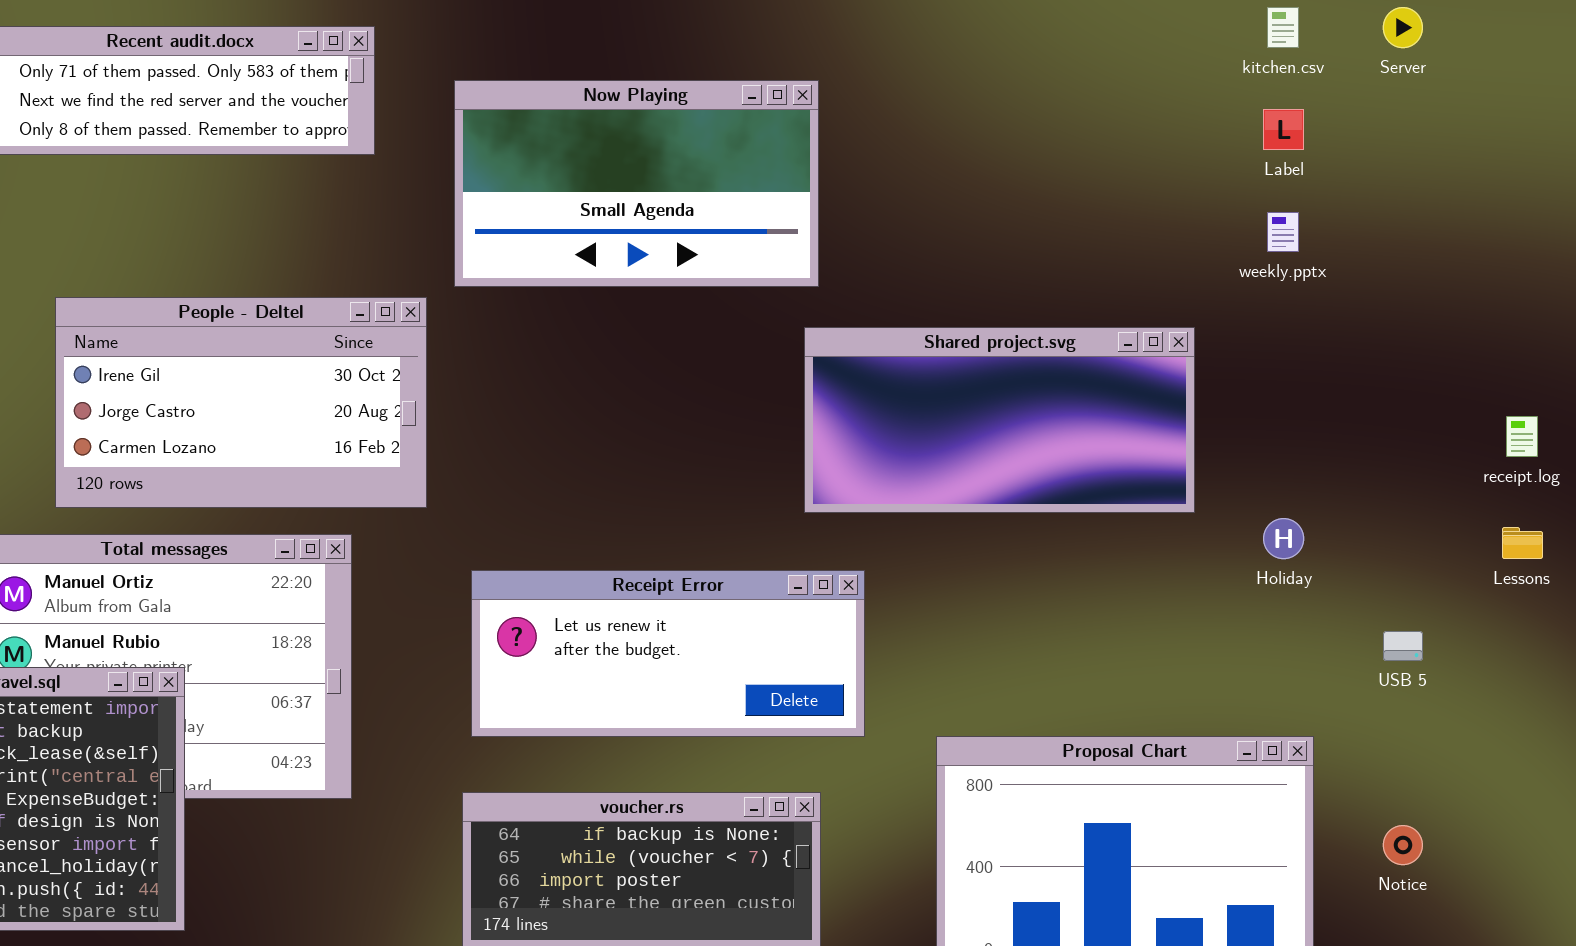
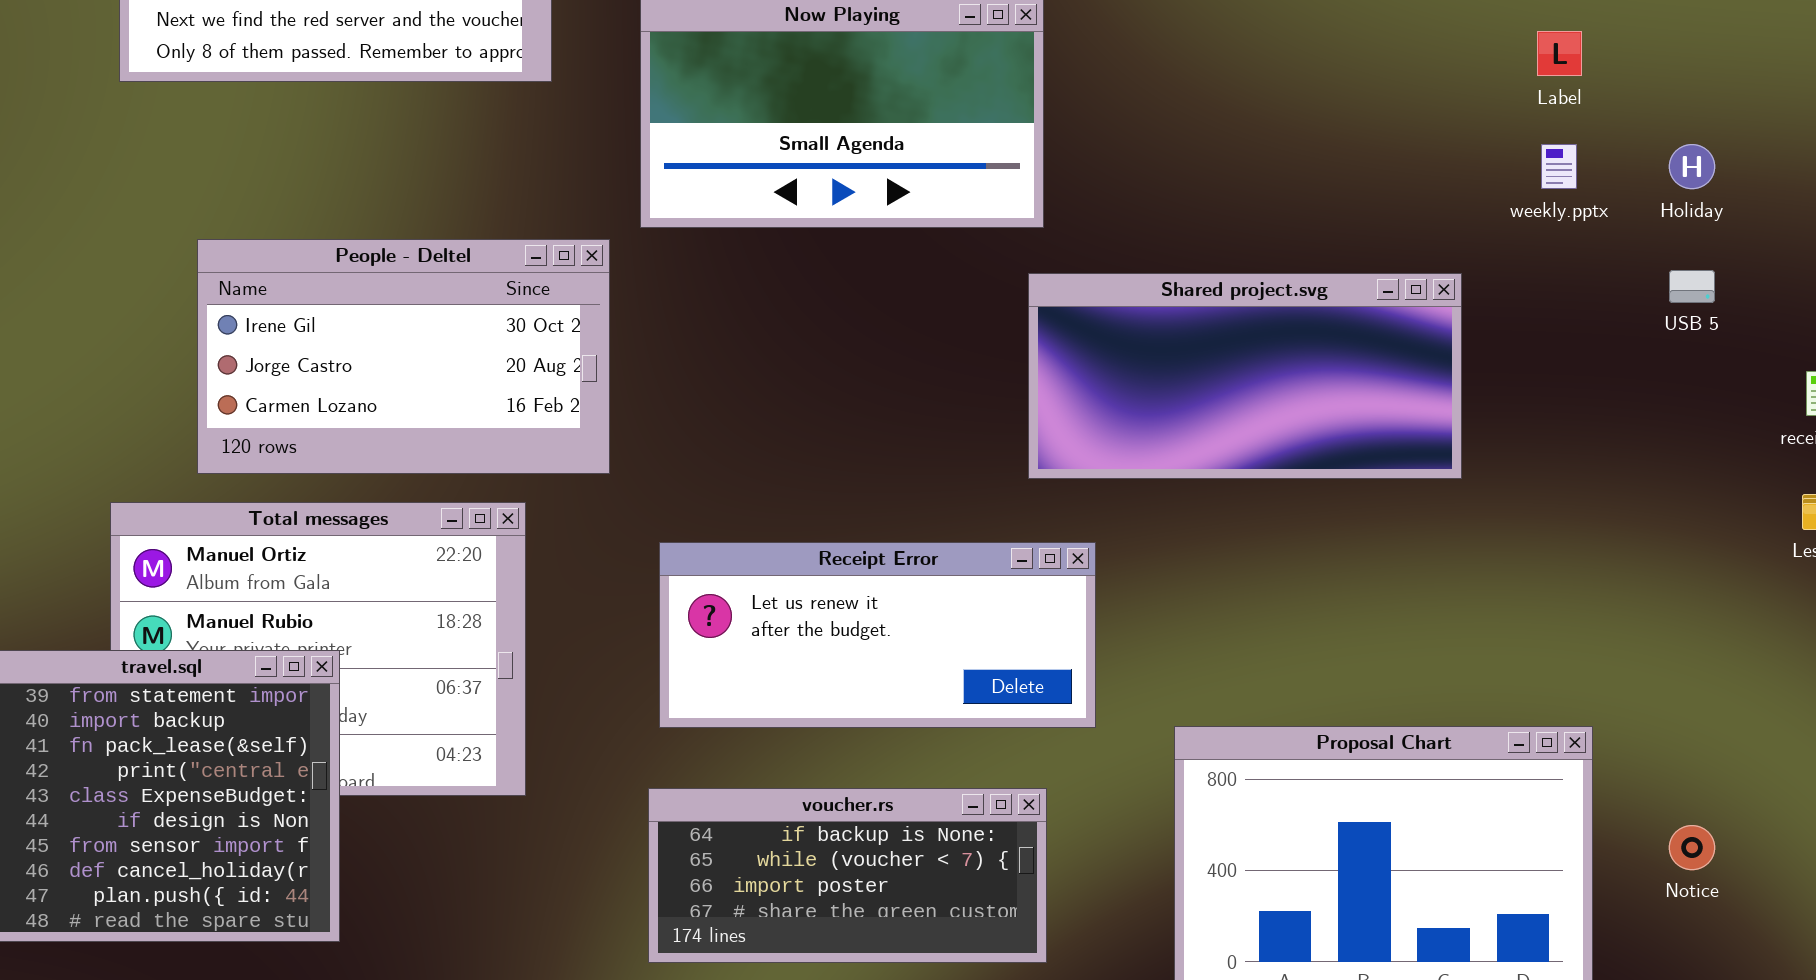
Holiday: [1263,518,1304,559] -> [1669,144,1715,189], moved
USB 5: [1383,631,1423,661] -> [1669,270,1715,303], moved

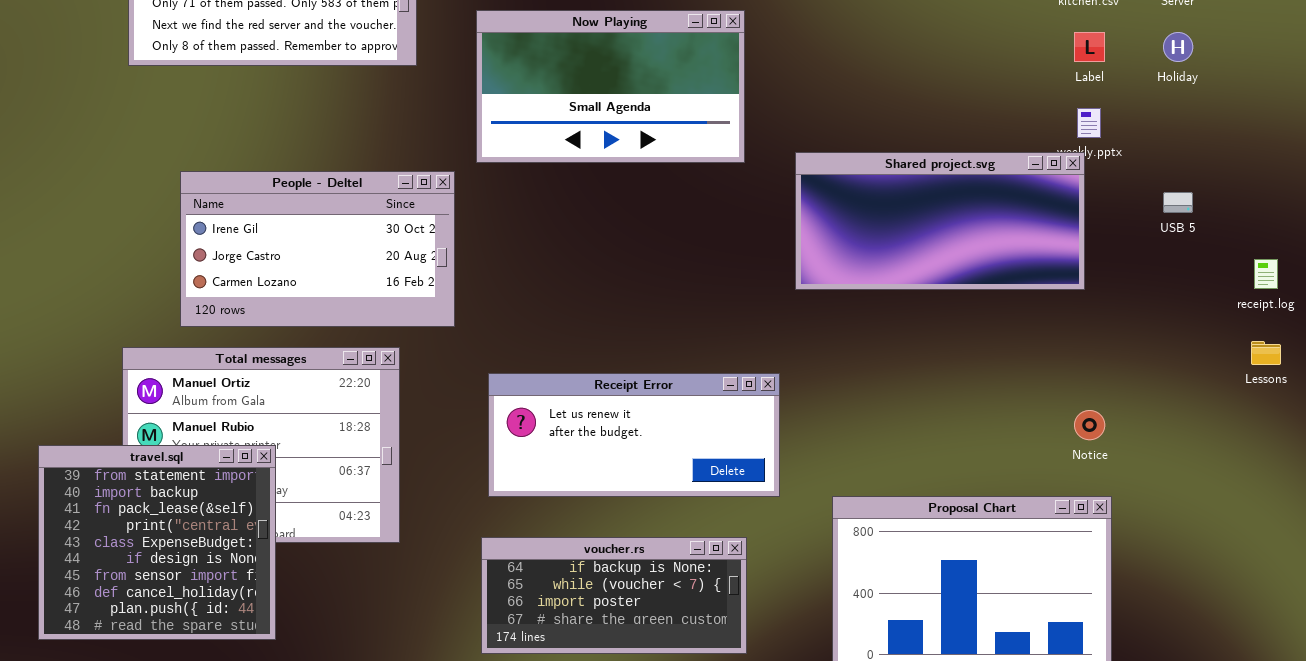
Holiday: [1669,144,1715,189] -> [1163,32,1193,62], moved
Shared project.svg: [1028,273,1462,479] -> [795,152,1085,290], moved
Notice: [1669,825,1715,870] -> [1074,410,1105,440], moved

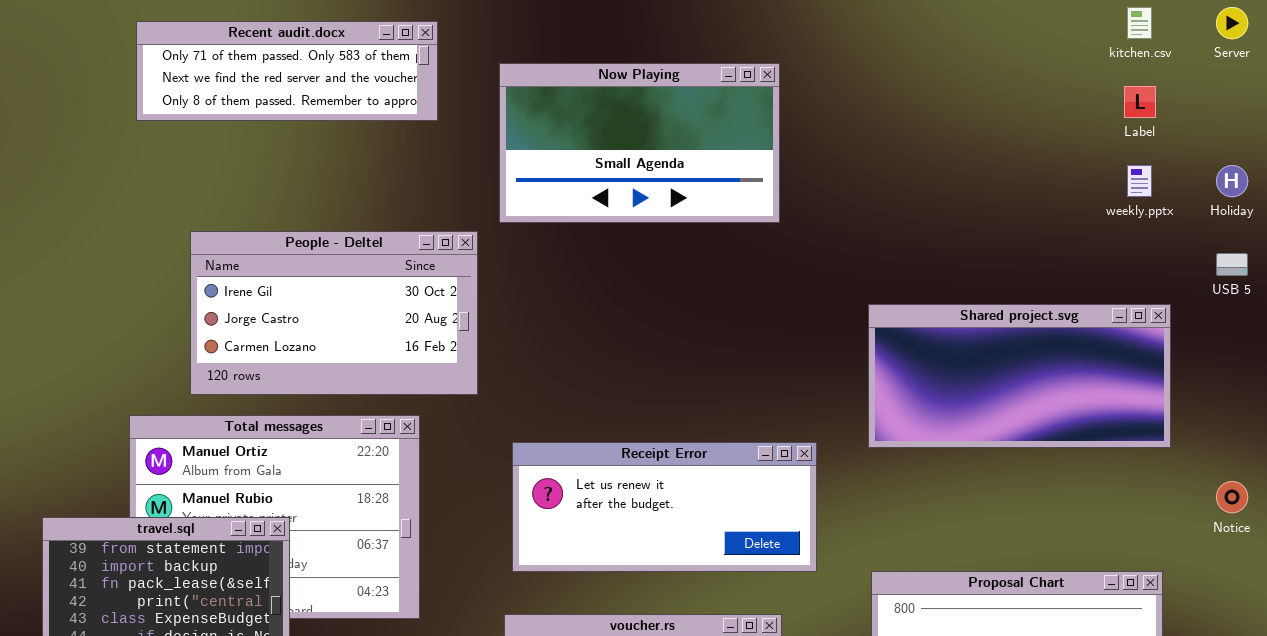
Holiday: [1163,32,1193,62] -> [1216,165,1248,197], moved
Shared project.svg: [795,152,1085,290] -> [868,304,1171,448], moved
Notice: [1074,410,1105,440] -> [1216,481,1248,513], moved

